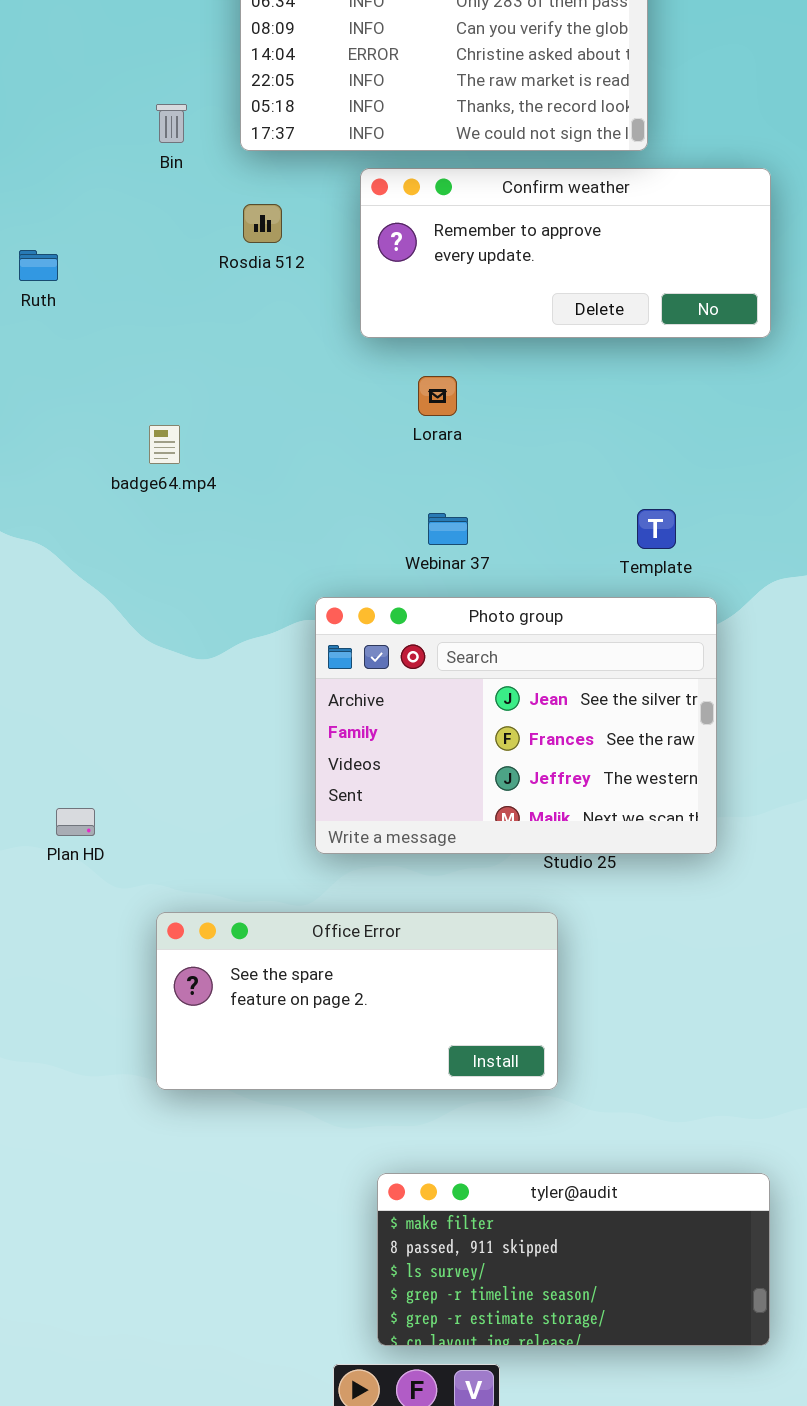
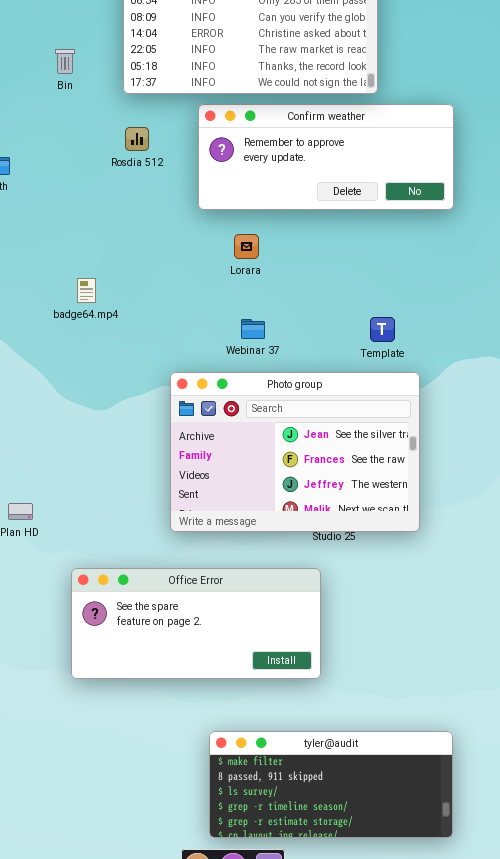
Bin: [156,104,187,143] -> [55,49,75,74], moved
badge64.mp4: [149,425,180,464] -> [77,278,96,303], moved

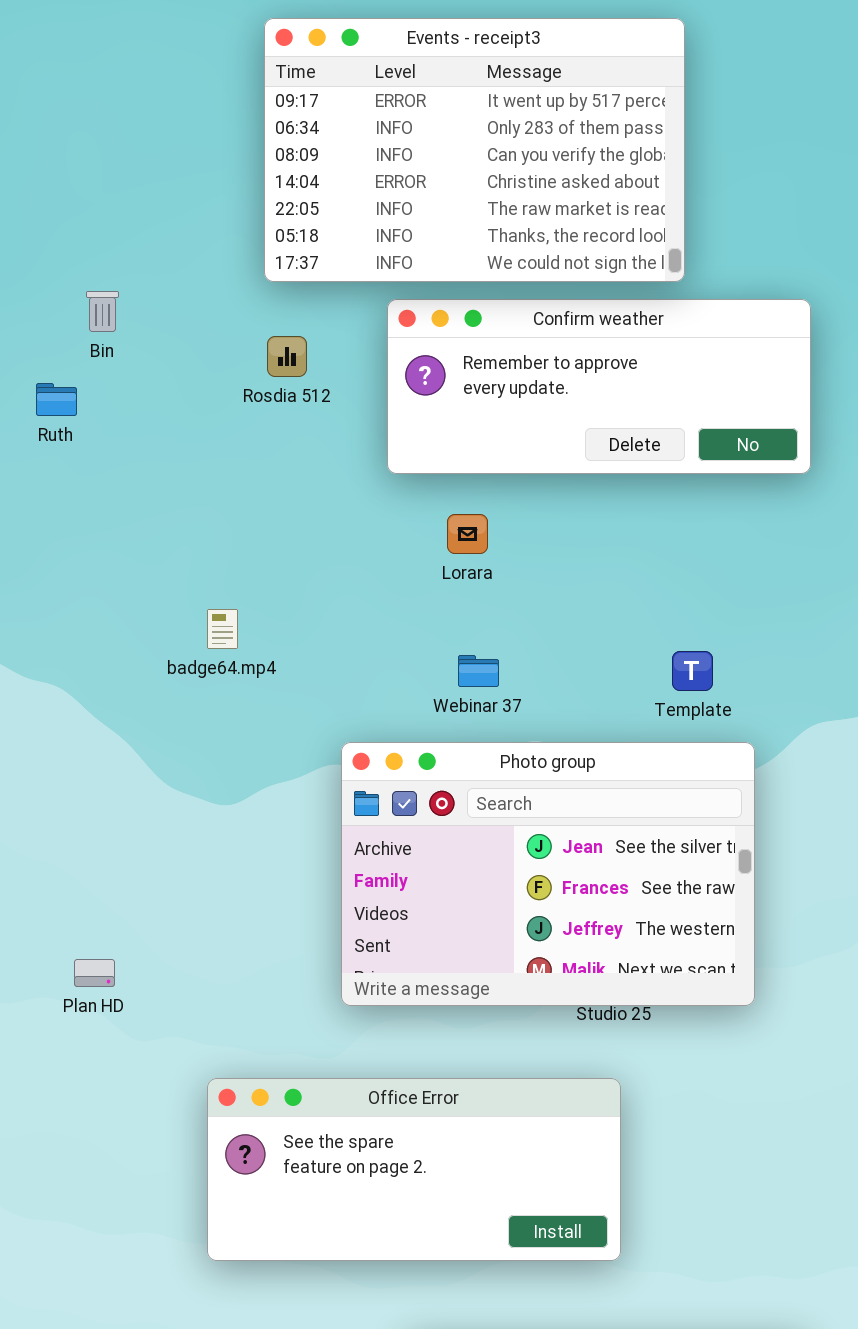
Bin: [55,49,75,74] -> [86,291,119,332], moved
badge64.mp4: [77,278,96,303] -> [207,609,238,649], moved
Office Error: [71,568,321,679] -> [207,1078,621,1261], moved

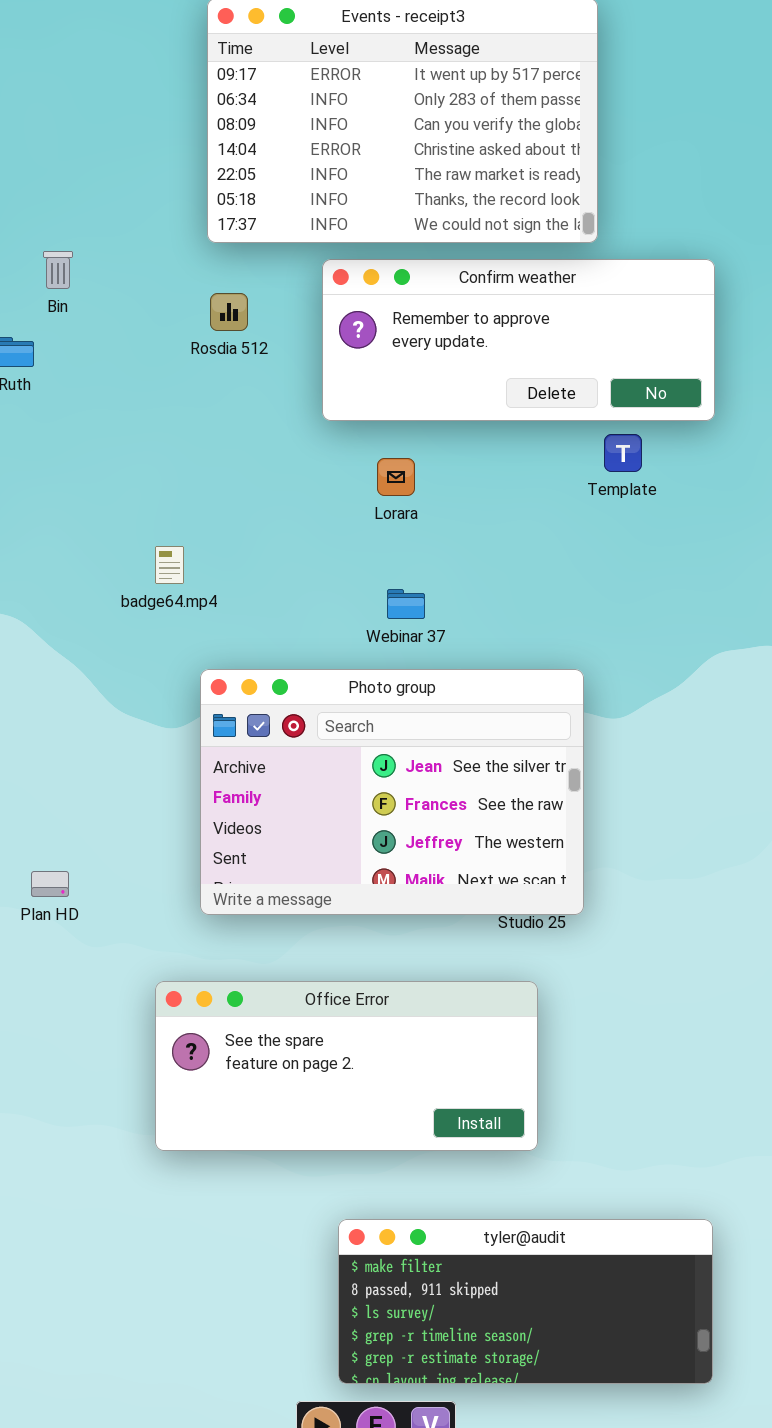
Template: [672,651,713,691] -> [604,434,642,472], moved
Photo group: [341,742,755,1006] -> [200,669,584,915], moved

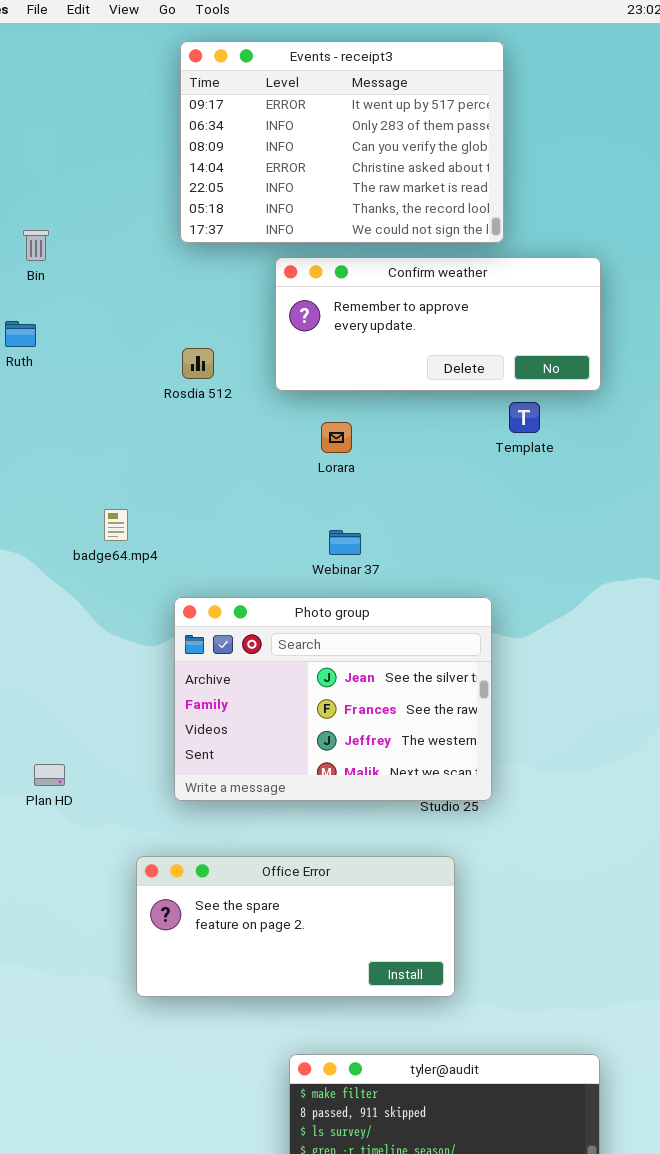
Bin: [43,251,73,289] -> [23,230,49,261], moved
Rosdia 512: [210,293,248,331] -> [182,348,214,379], moved
badge64.mp4: [155,546,184,584] -> [104,509,128,541], moved

